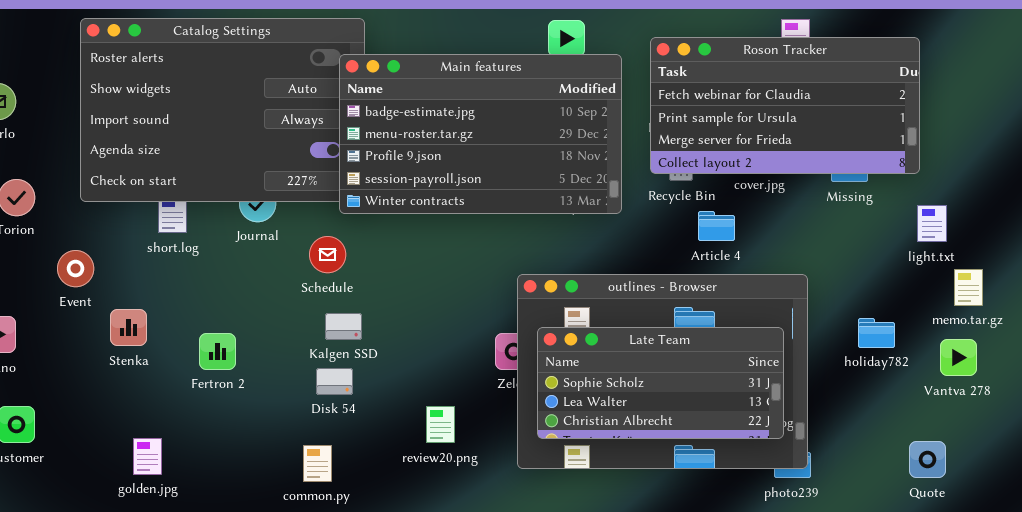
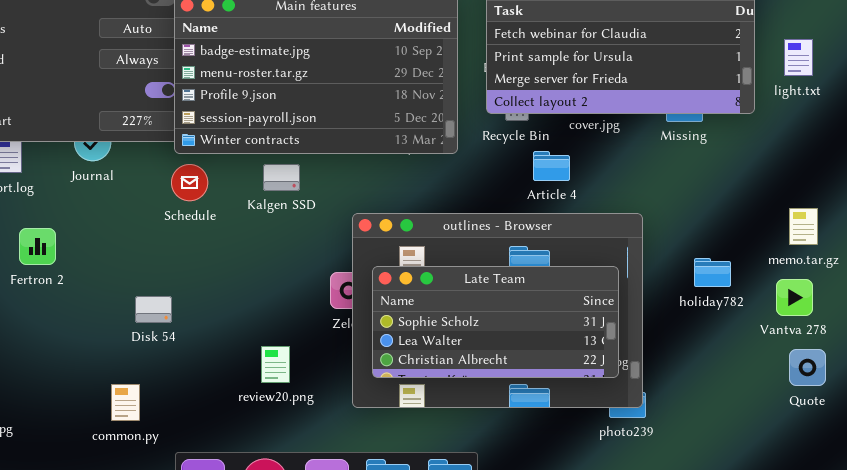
light.txt: [917,205,947,242] -> [784,39,813,76], moved
Schedule: [309,236,346,273] -> [171,164,208,201], moved
Kalgen SSD: [325,313,362,340] -> [263,164,300,191], moved
Fertron 2: [199,333,236,370] -> [19,228,56,265], moved
Disk 54: [316,368,353,395] -> [135,296,172,323], moved
Quote: [909,441,946,478] -> [789,349,826,386], moved
common.py: [303,445,332,482] -> [111,384,140,421], moved

